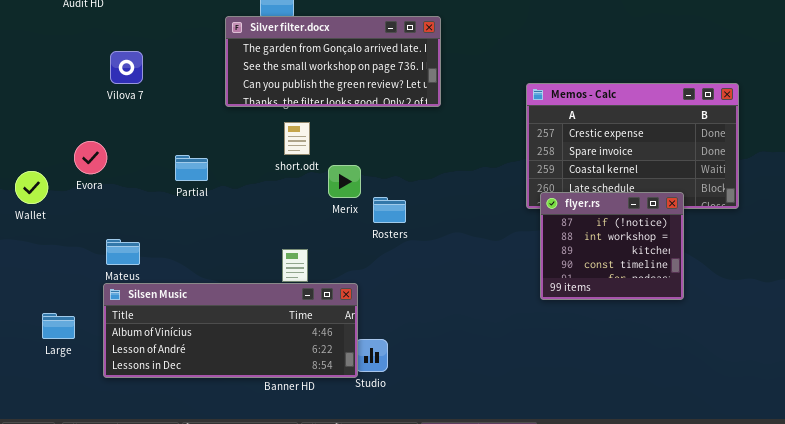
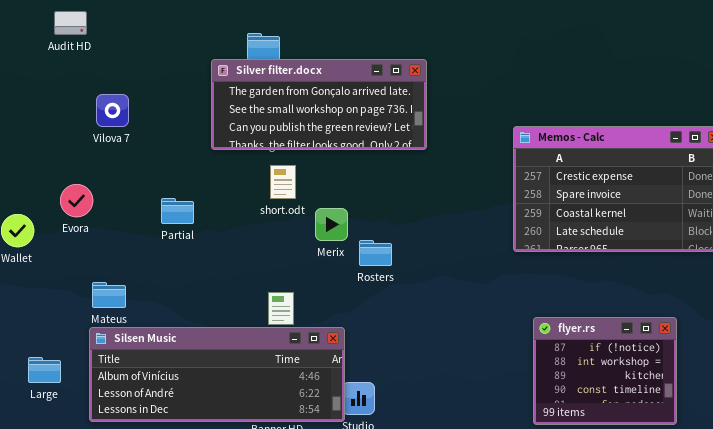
flyer.rs: [540,192,684,300] -> [533,317,677,425], moved

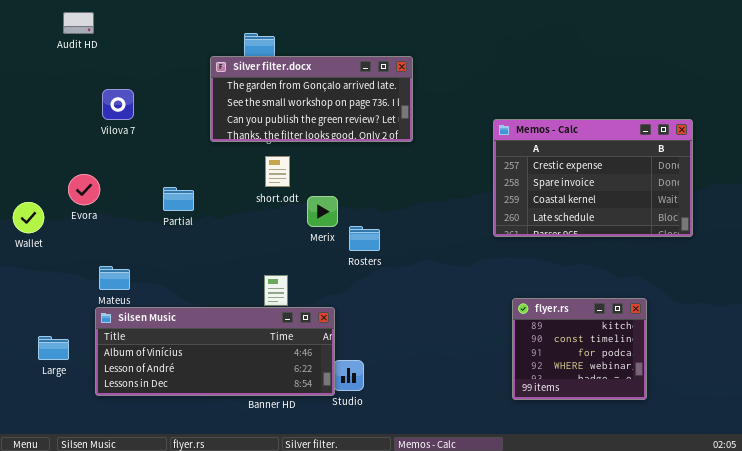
flyer.rs: [533,317,677,425] -> [512,298,647,400], scrolled down 2 rows

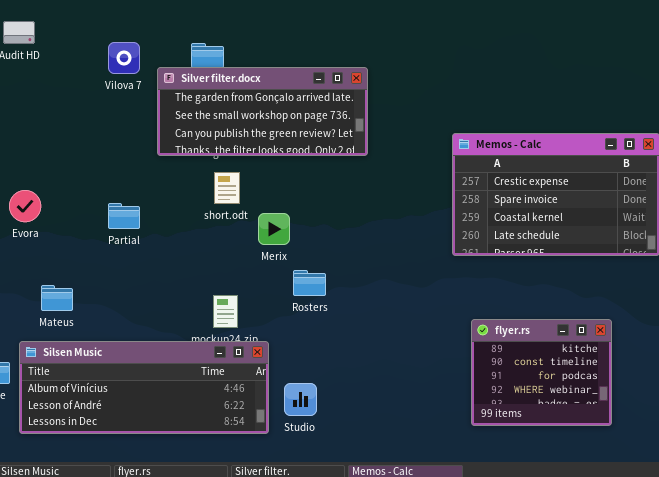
Vilova 7: [102,89,134,120] -> [108,42,140,74], moved
Rosters: [349,226,380,251] -> [293,270,326,296], moved
Silsen Music: [95,307,335,396] -> [19,341,269,434], moved

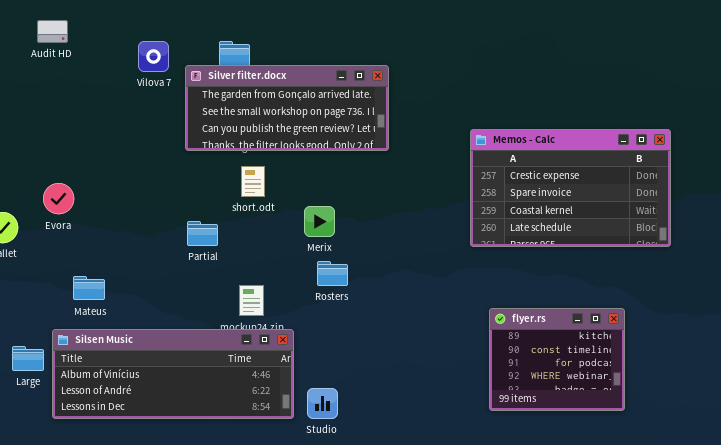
Partial: [108,203,140,229] -> [187,221,218,246], moved
Merix: [258,213,290,245] -> [304,206,335,237], moved
Studio: [284,383,317,416] -> [307,388,338,419], moved

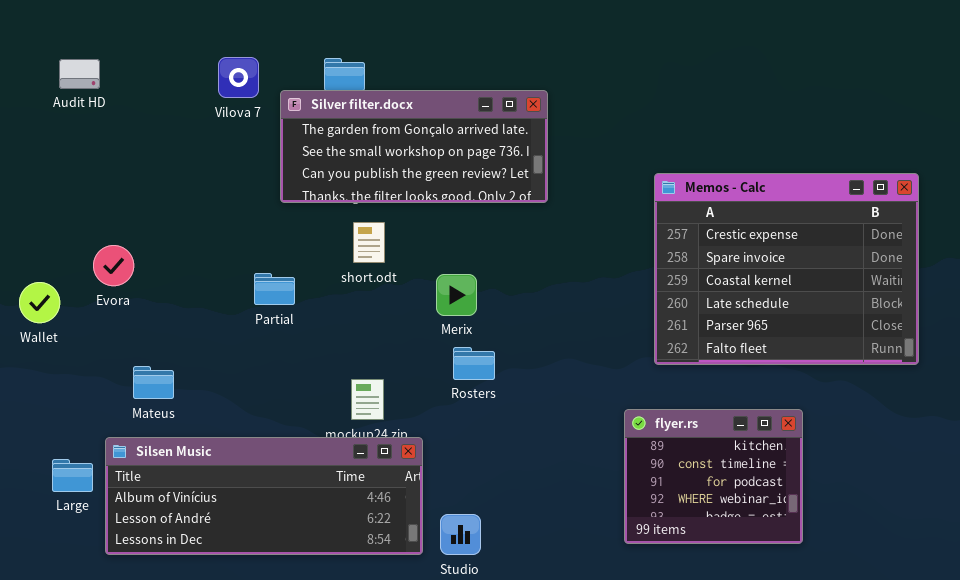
Audit HD: [37,20,68,43] -> [59,59,100,89], moved
Memos - Calc: [470,129,671,247] -> [654,173,919,365], resized
Partial: [187,221,218,246] -> [254,273,295,305], moved
flyer.rs: [489,308,625,411] -> [624,409,803,544], moved

